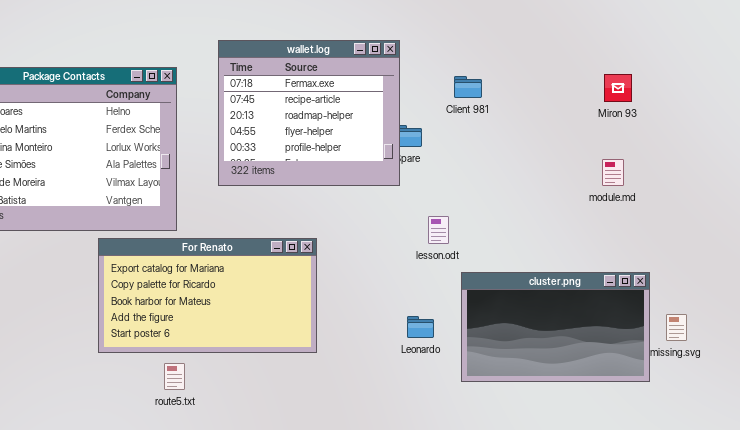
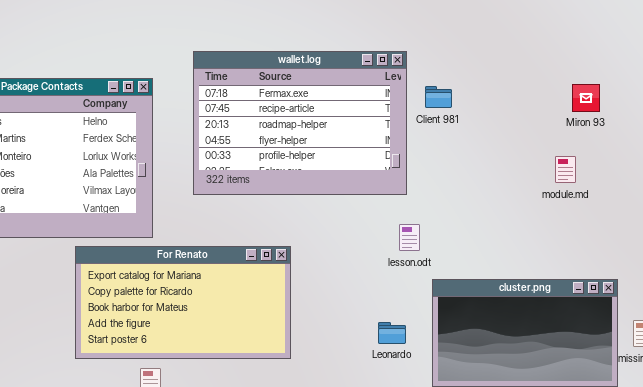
wallet.log: [218,40,400,186] -> [193,51,407,195], resized
module.md: [602,159,624,186] -> [555,156,576,183], moved

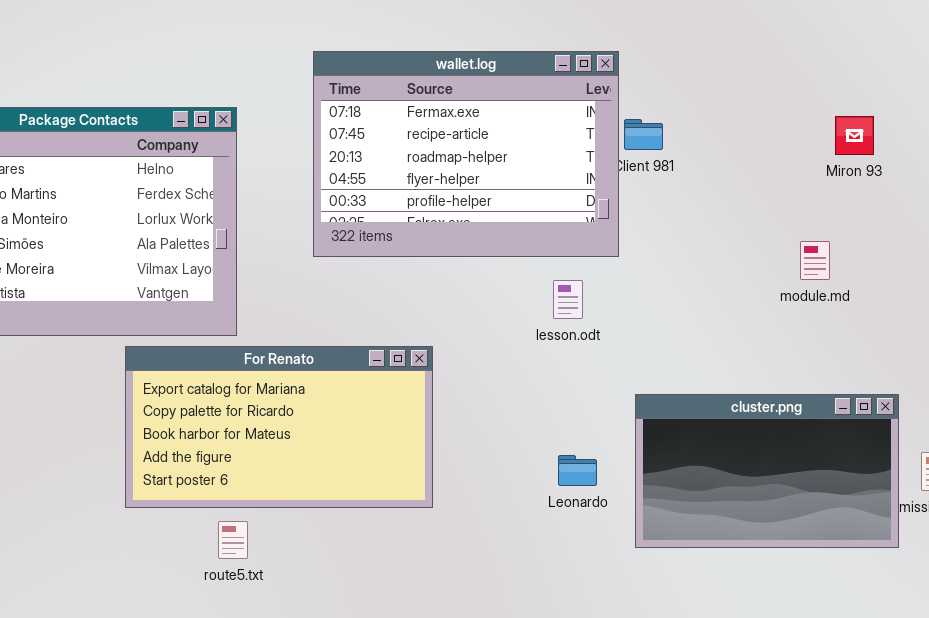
wallet.log: [193,51,407,195] -> [313,51,619,257], moved
module.md: [555,156,576,183] -> [800,241,830,280], moved
lesson.odt: [399,224,420,251] -> [553,280,583,319], moved

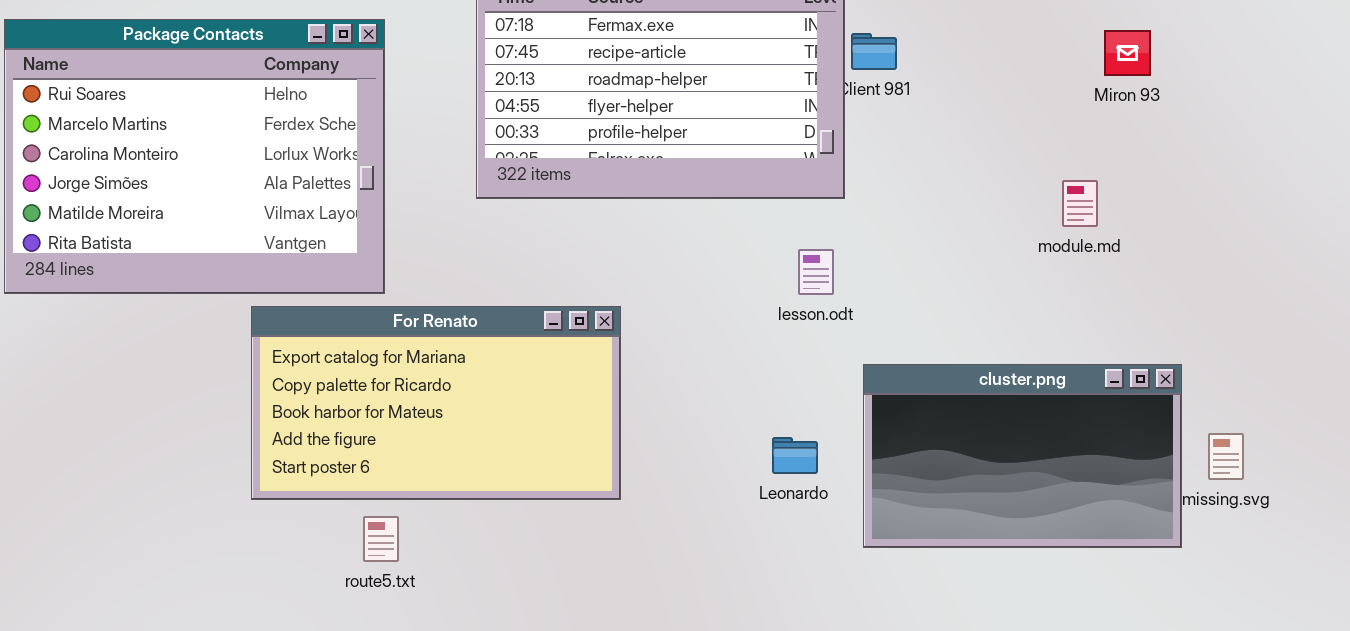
lesson.odt: [553,280,583,319] -> [798,249,834,295], moved

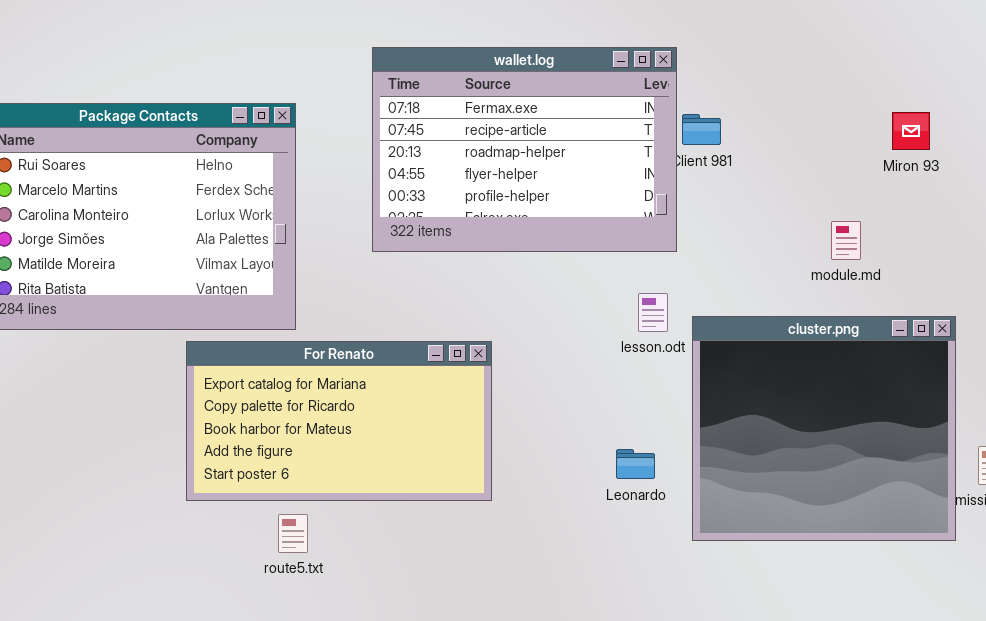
module.md: [1062,180,1098,227] -> [831,221,861,260], moved
cluster.png: [863,364,1182,548] -> [692,316,956,541], resized

